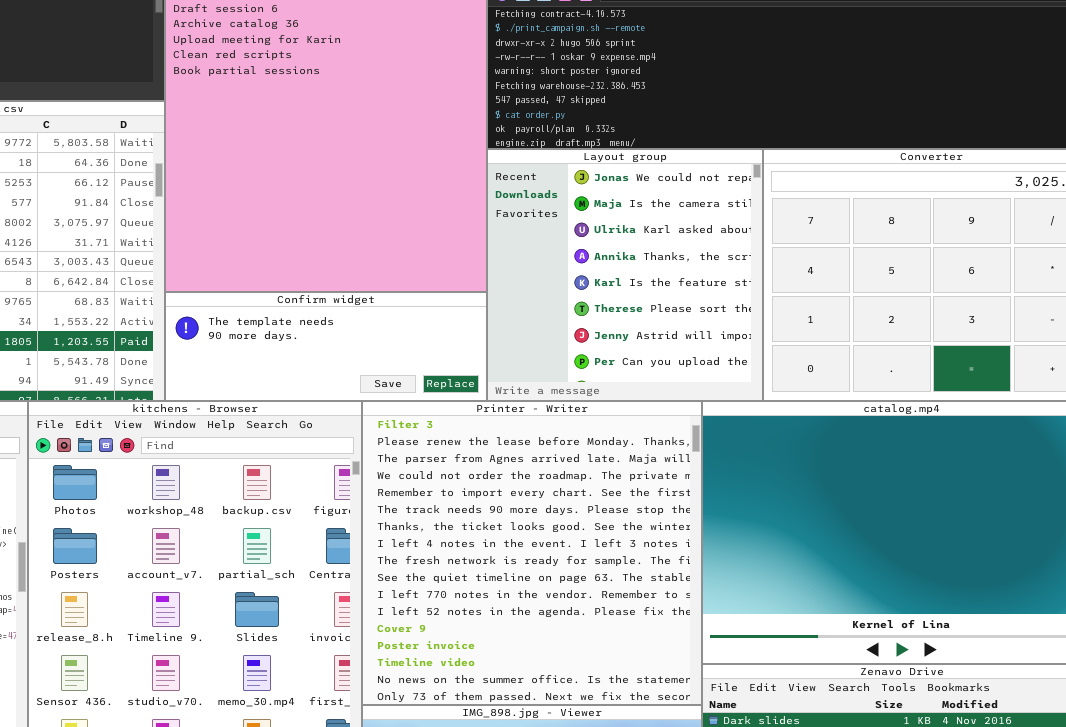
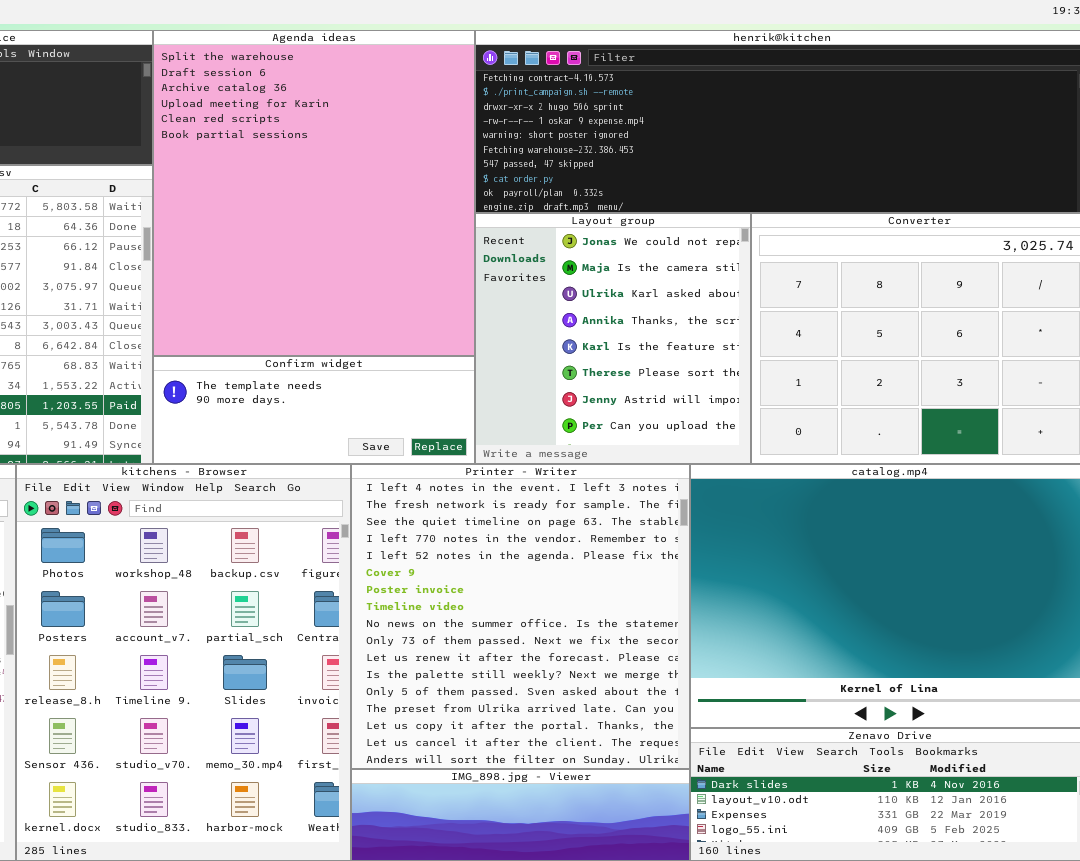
Printer - Writer: [362,401,702,705] -> [351,464,690,769], scrolled down 7 rows

